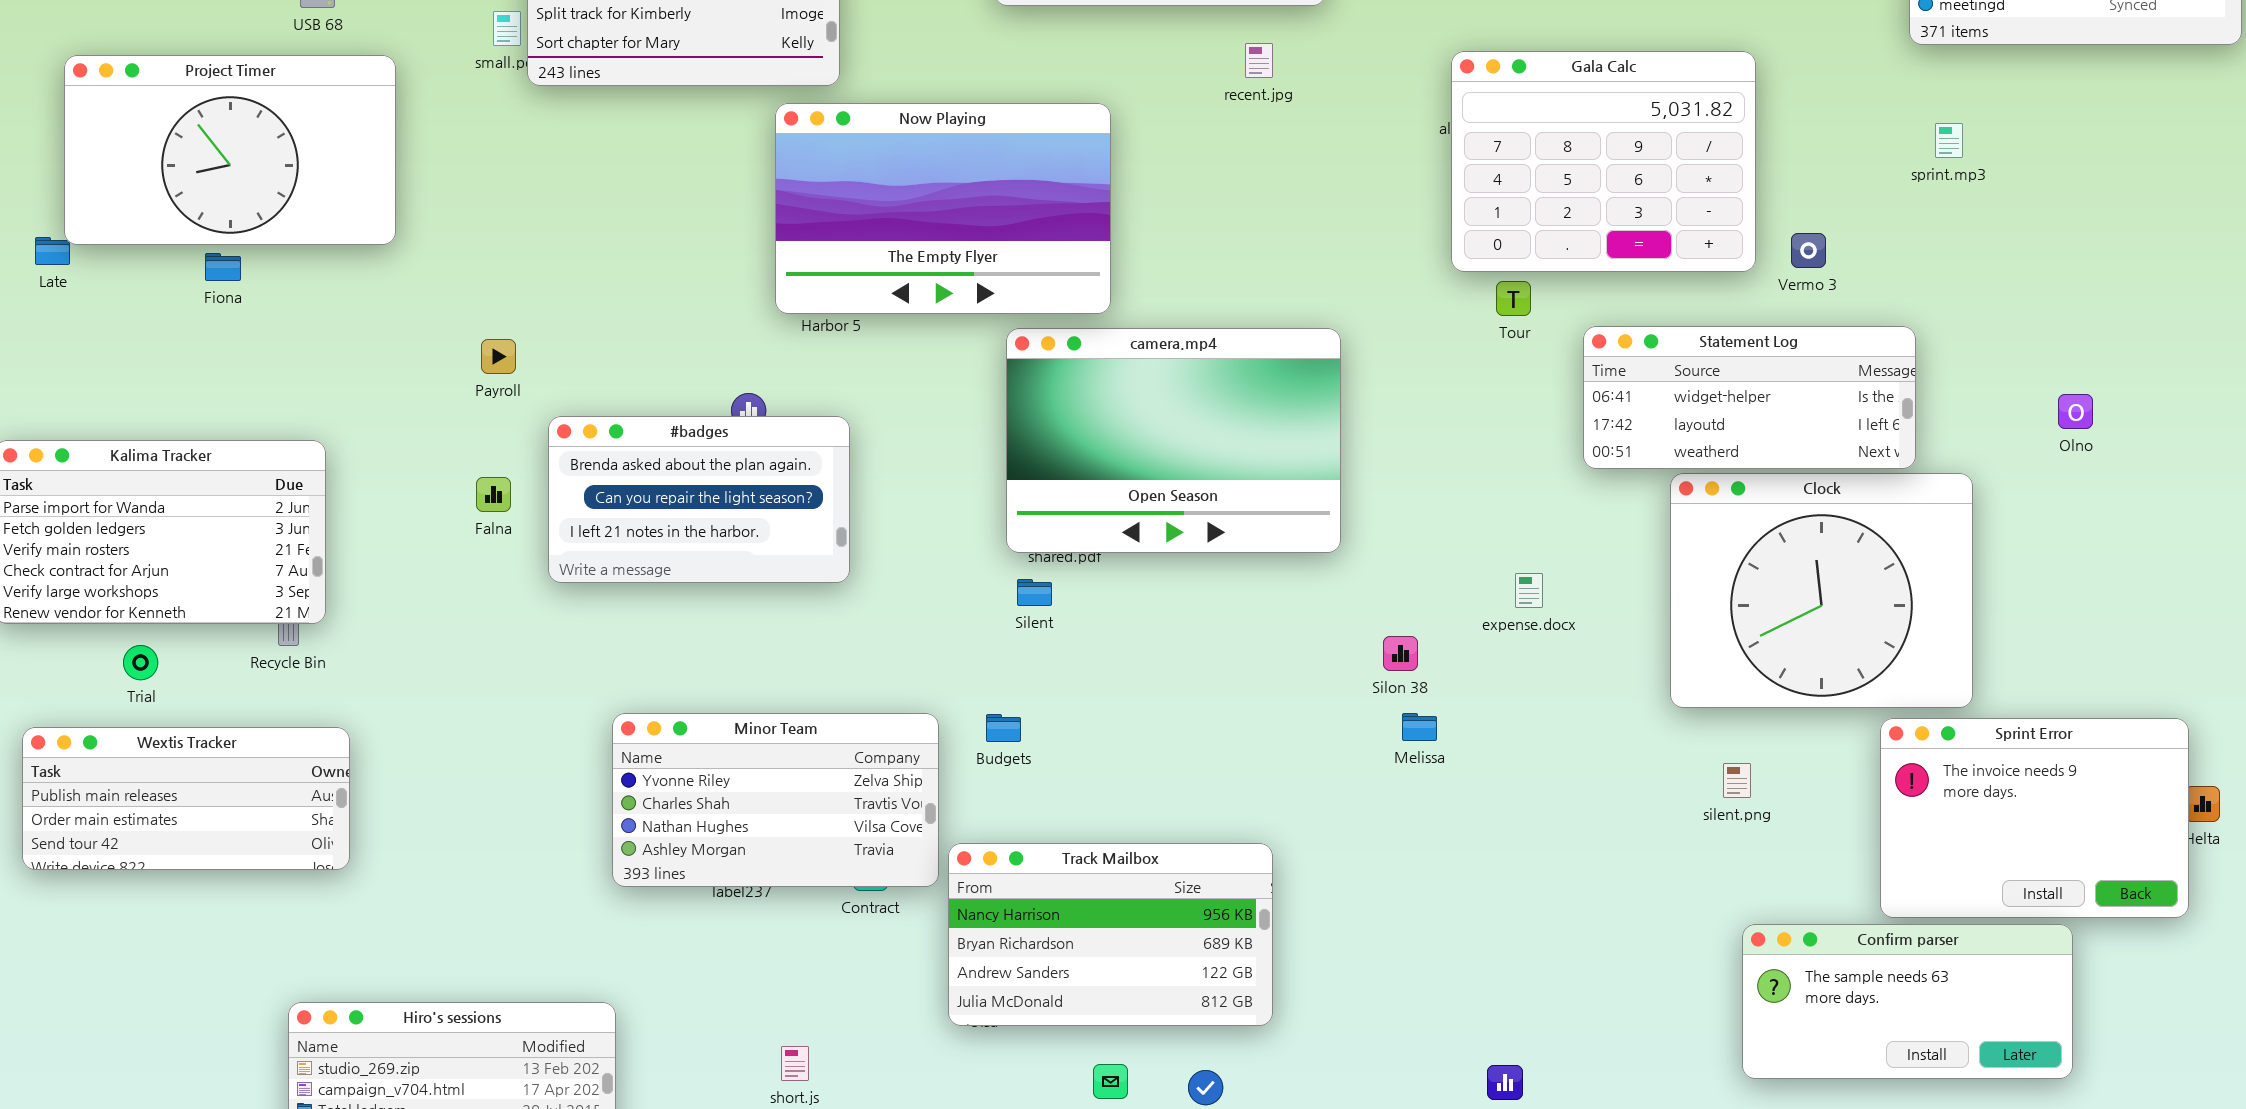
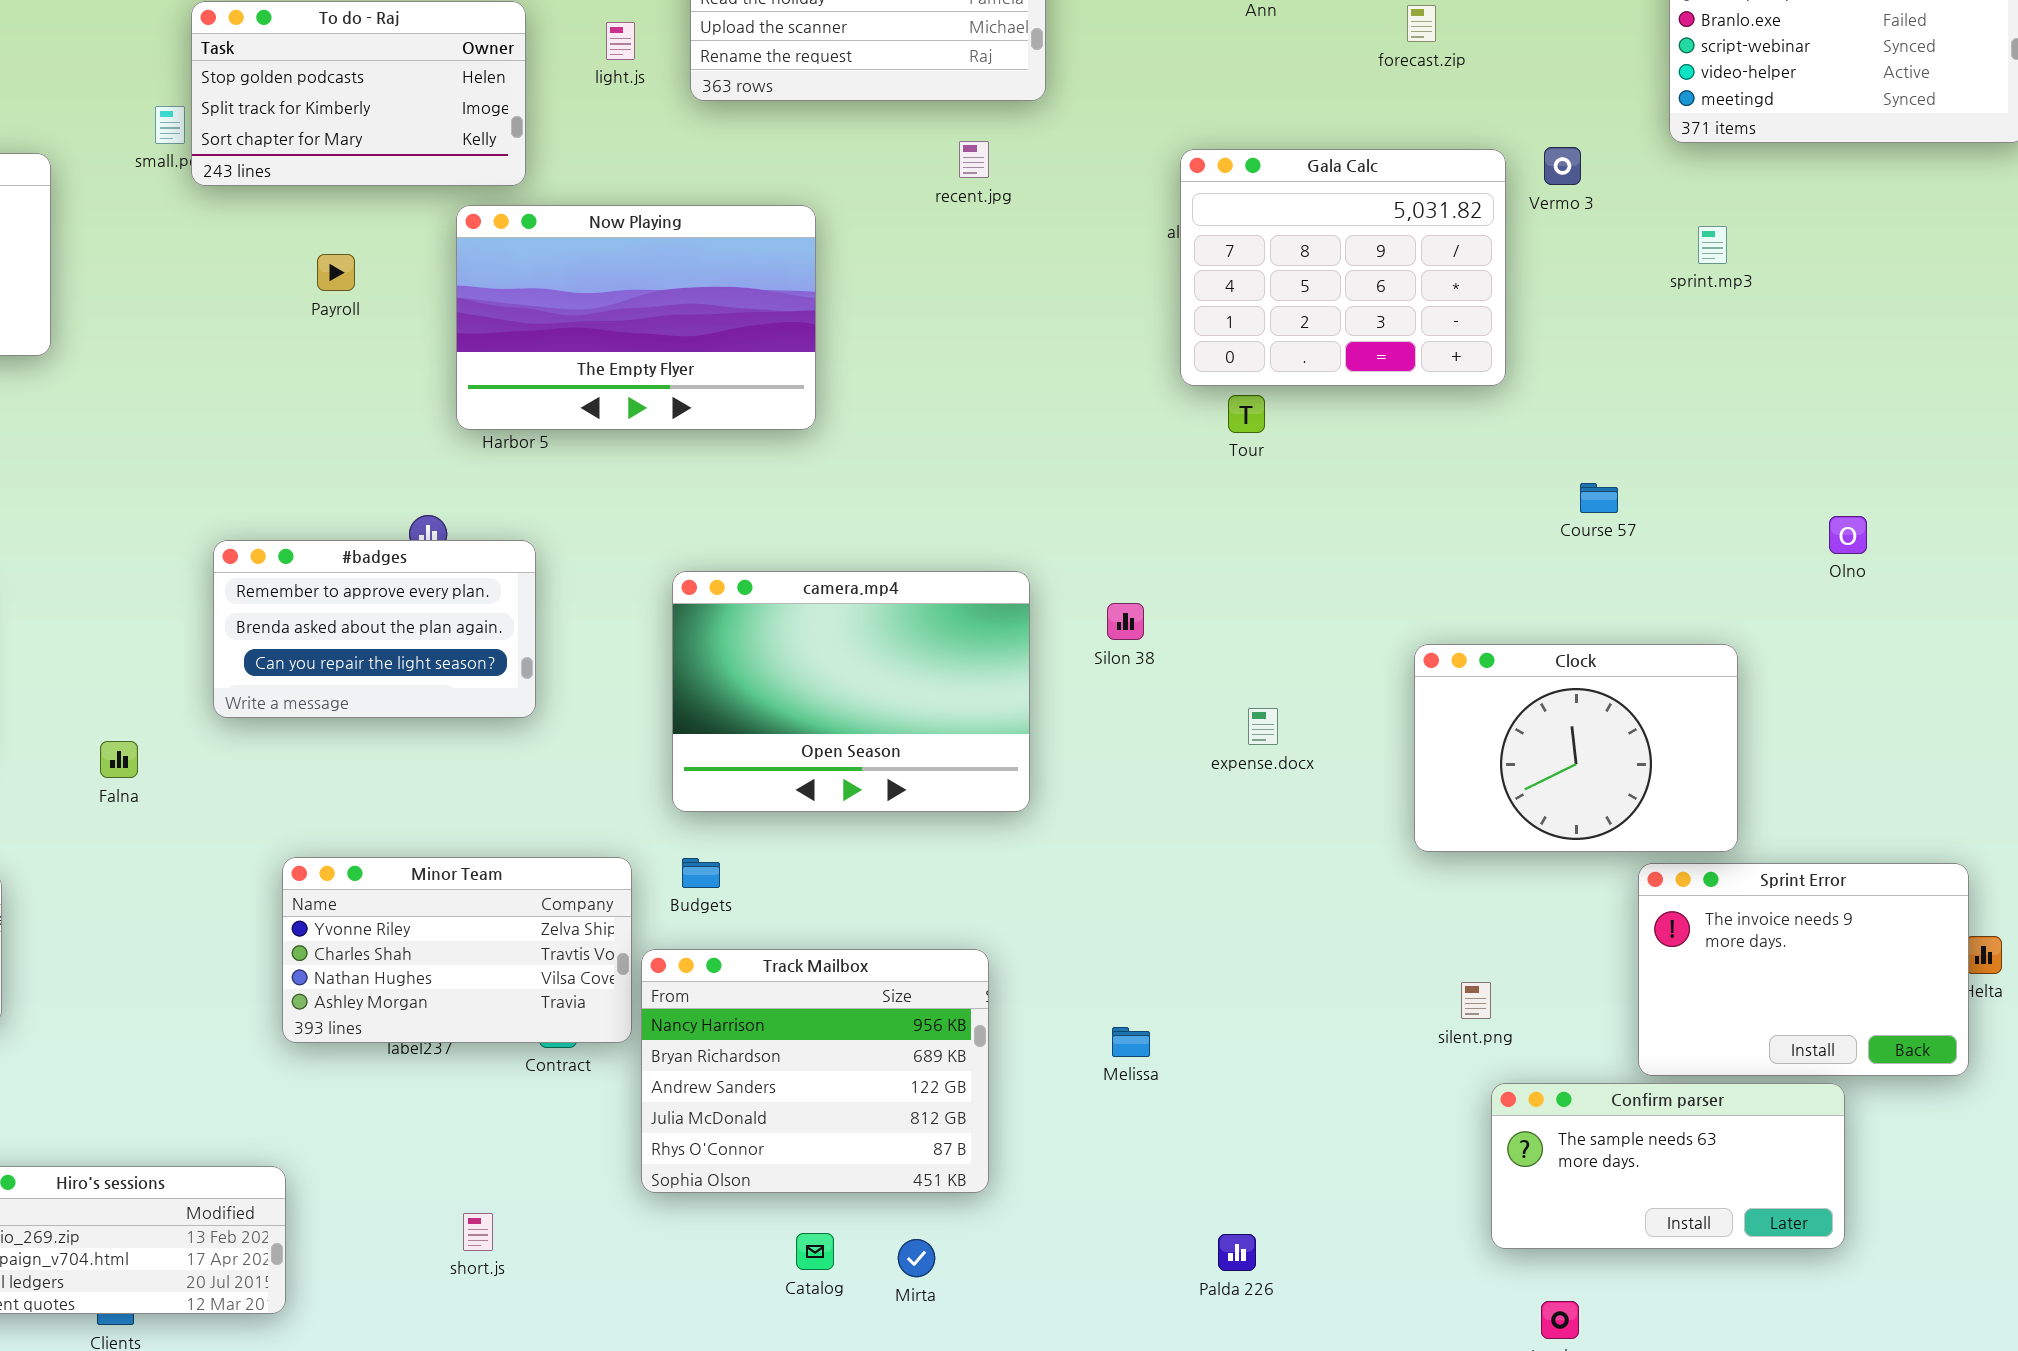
Vermo 3: [1791,233,1826,268] -> [1544,147,1581,185], moved
Statement Log: [1583,326,1916,469] -> none, closed
camera.mp4: [1006,328,1341,553] -> [672,571,1030,812], moved
Payroll: [481,339,516,374] -> [317,254,355,291], moved
#badges: [548,416,850,583] -> [213,540,536,718], scrolled up 1 row
Clock: [1670,473,1973,708] -> [1414,644,1738,852], resized
Falna: [476,477,511,512] -> [100,741,138,778], moved
Silon 38: [1383,636,1418,671] -> [1107,603,1144,640], moved
Melissa: [1402,713,1437,741] -> [1112,1027,1150,1057], moved
silent.png: [1723,763,1751,798] -> [1461,982,1491,1019], moved
Track Mailbox: [948,843,1273,1026] -> [641,949,989,1193], resized

